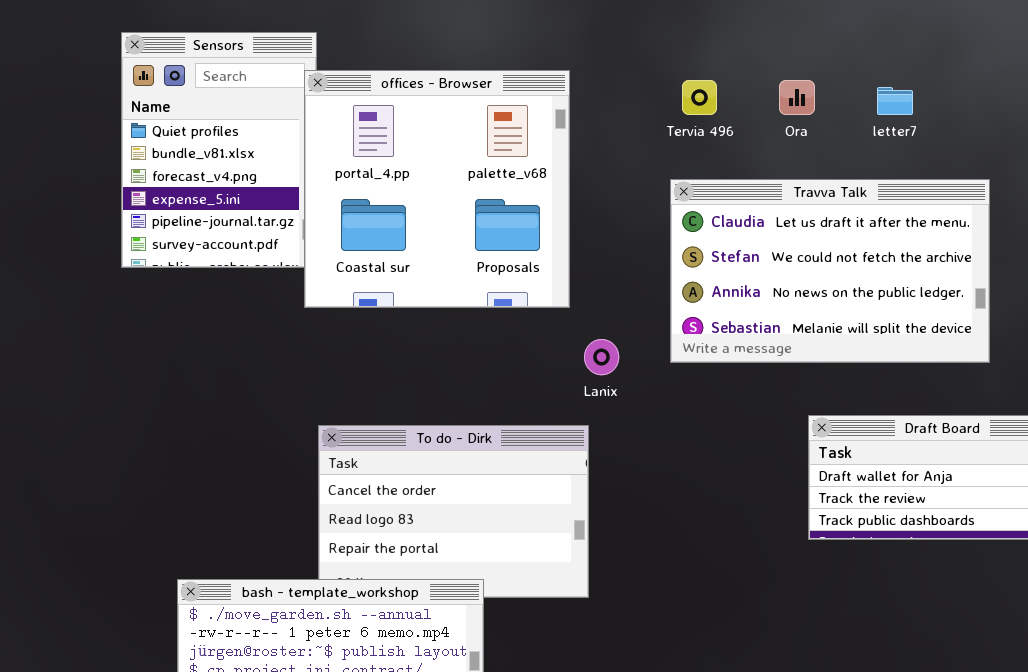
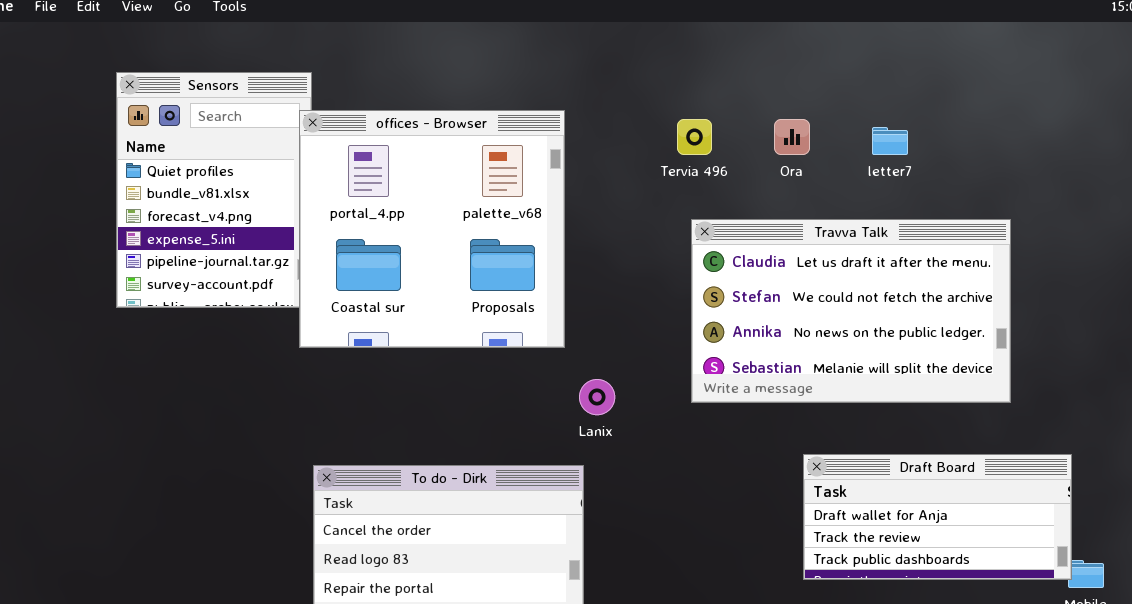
Travva Talk: [670,179,990,363] -> [691,219,1011,403], moved

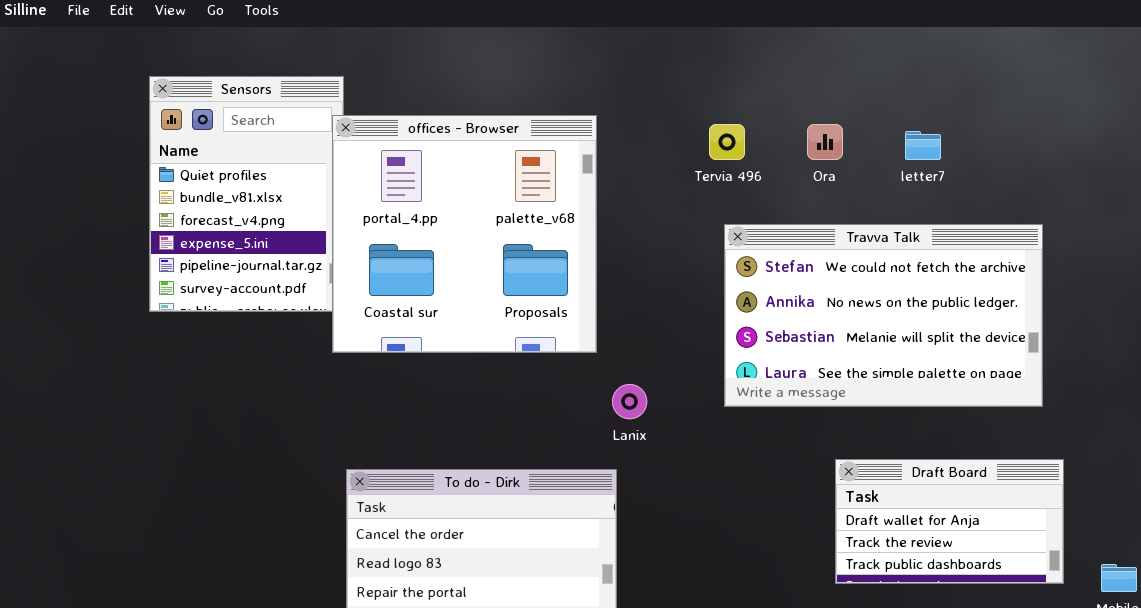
Travva Talk: [691,219,1011,403] -> [724,224,1043,407], scrolled down 1 row
Draft Board: [803,454,1072,580] -> [835,459,1064,584], resized

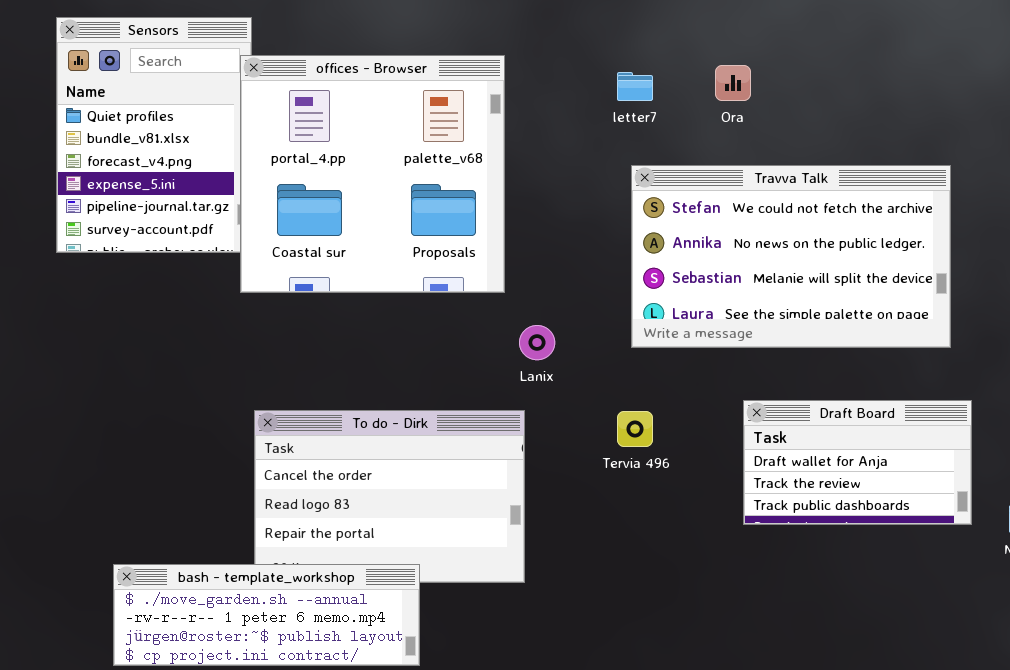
Tervia 496: [709,124,745,160] -> [617,411,653,447], moved
letter7: [905,131,941,160] -> [617,72,653,101], moved

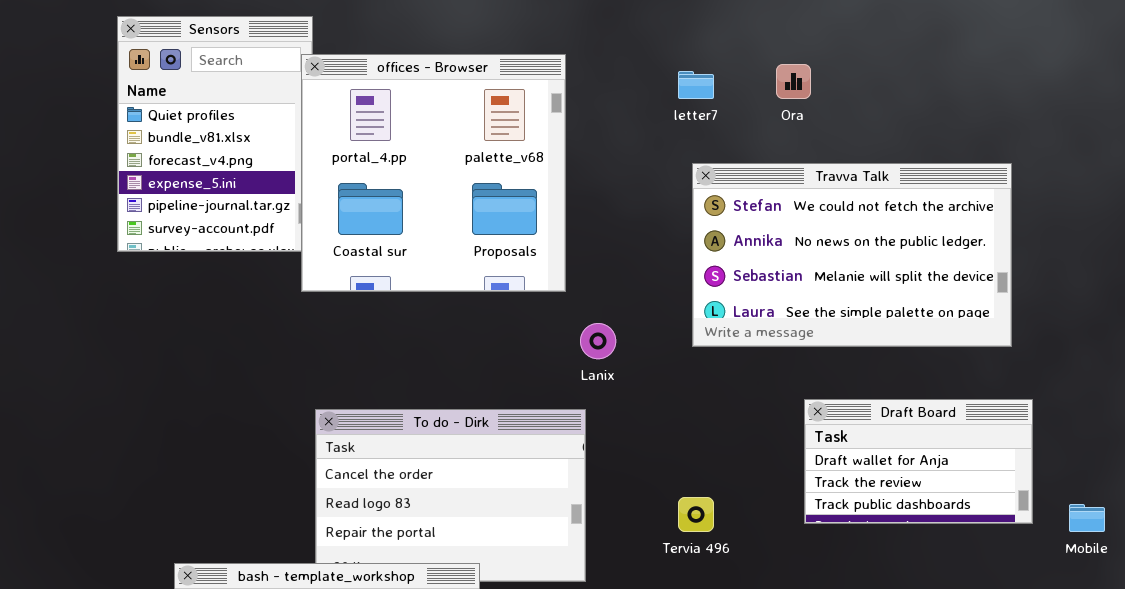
Tervia 496: [617,411,653,447] -> [678,497,714,532], moved

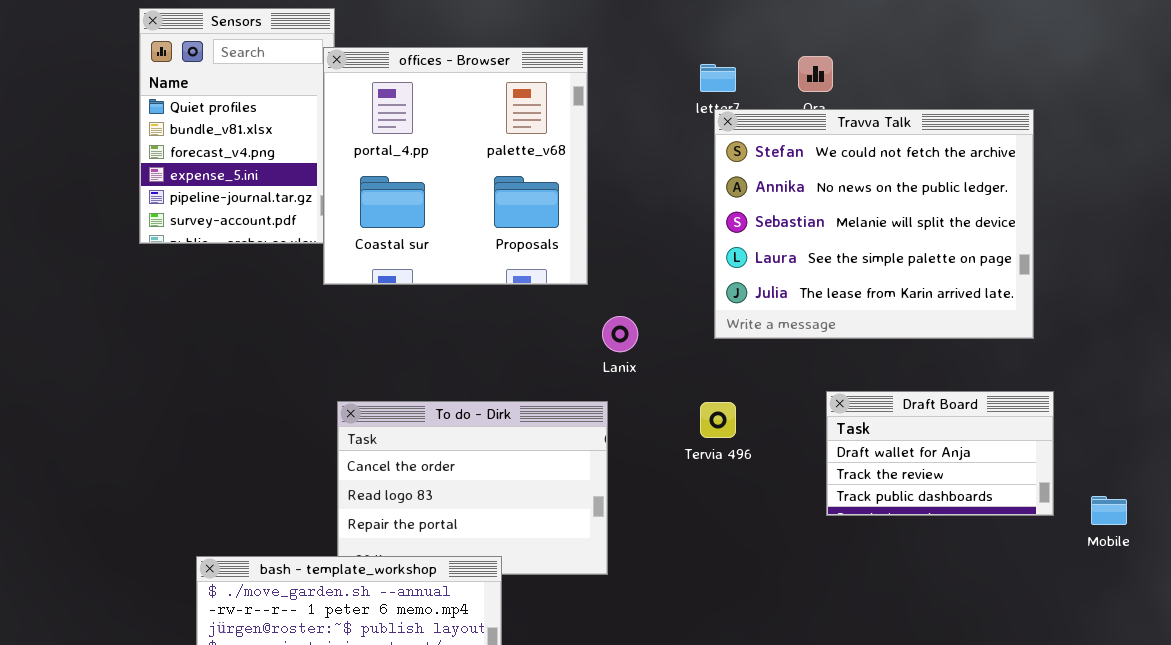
Travva Talk: [692,163,1012,347] -> [714,109,1034,339], resized
Tervia 496: [678,497,714,532] -> [700,402,736,438], moved

